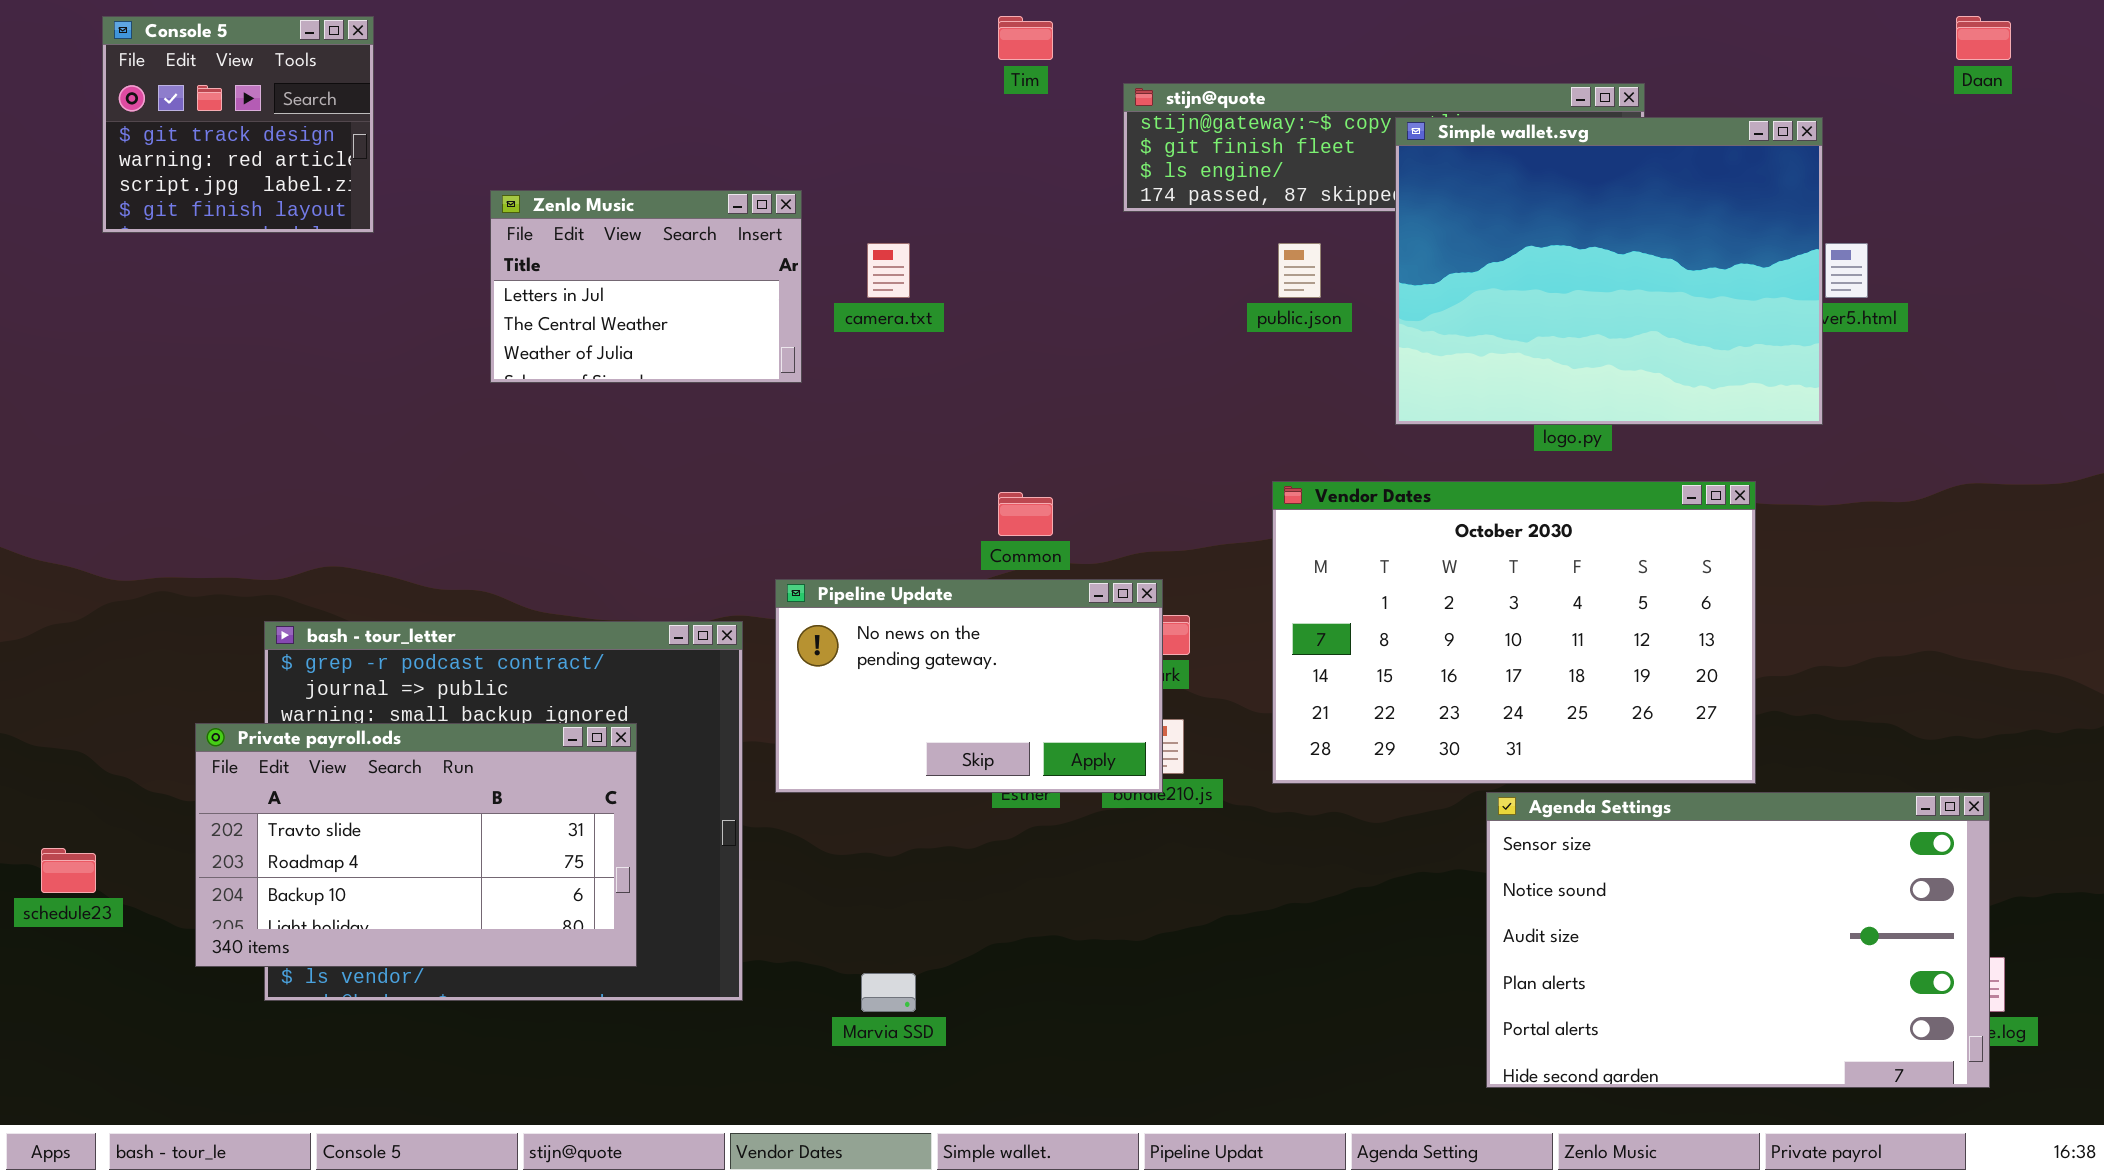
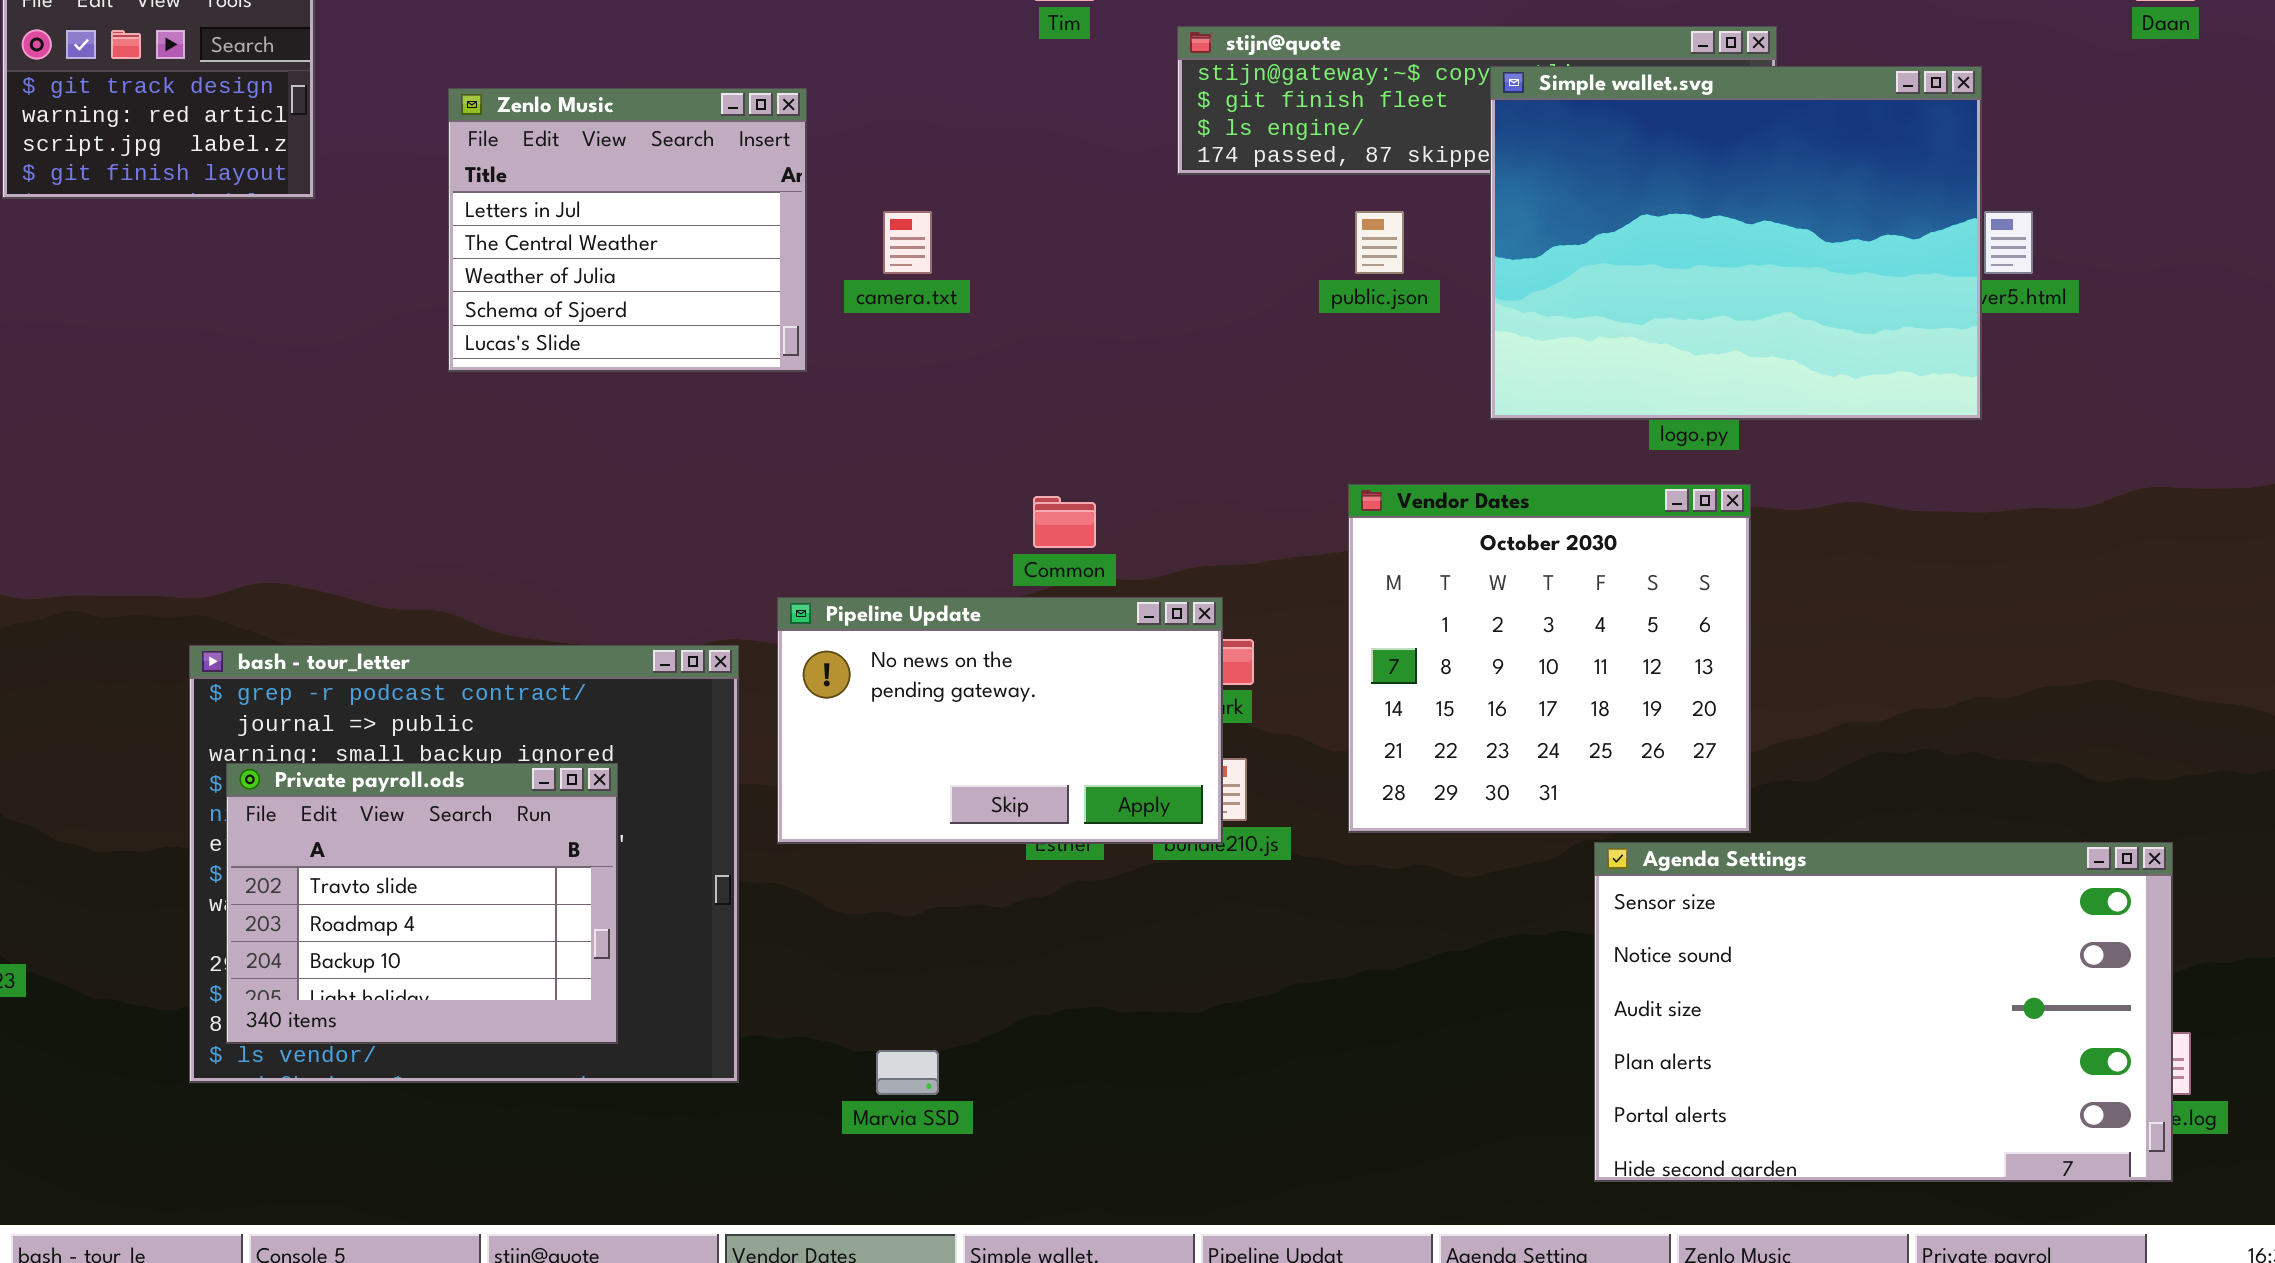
Zenlo Music: [490,190,802,383] -> [448,88,807,372], resized
Vendor Dates: [1272,481,1756,784] -> [1348,484,1751,833], resized
Private payroll.ods: [195,723,637,967] -> [226,763,618,1044], resized

